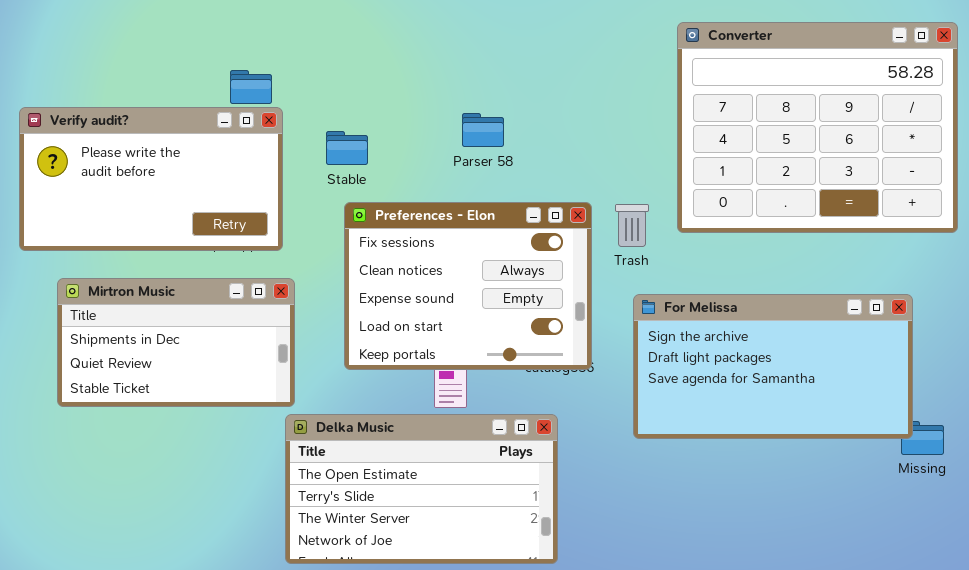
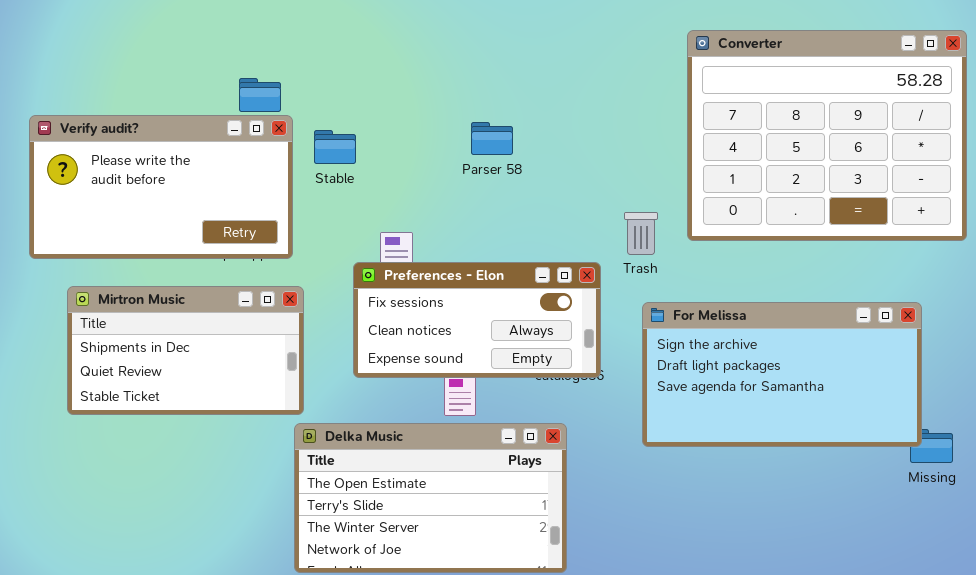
Stable: [326,131,368,165] -> [314,130,356,164], moved
Preferences - Elon: [344,202,592,370] -> [353,262,601,378], resized

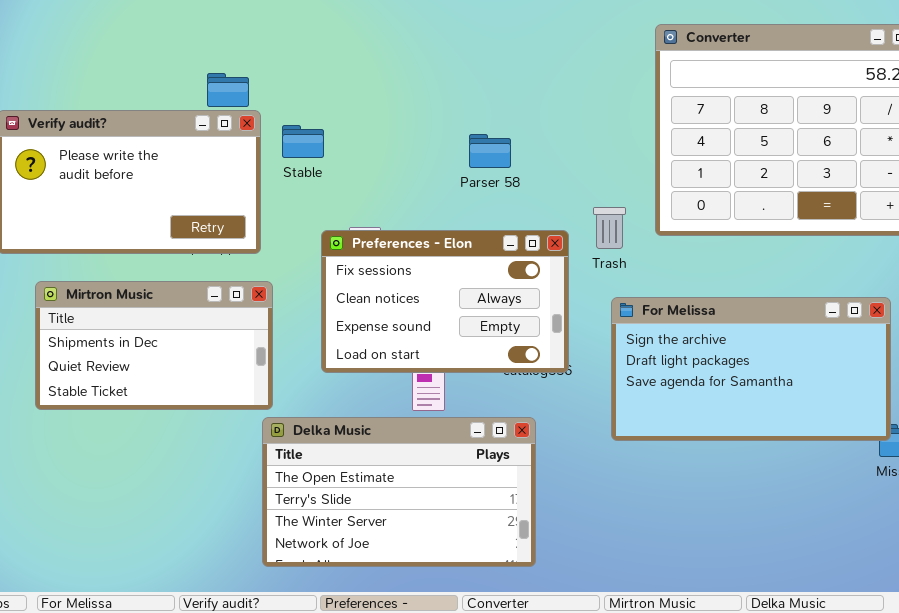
Parser 58: [471,122,513,155] -> [469,134,511,168], moved
Preferences - Elon: [353,262,601,378] -> [321,230,569,373], resized

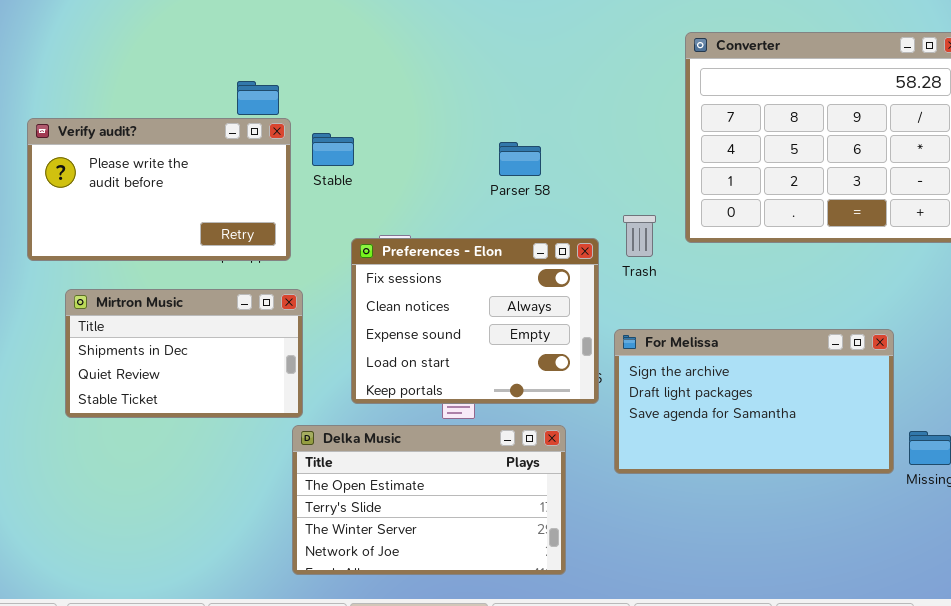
Preferences - Elon: [321,230,569,373] -> [351,238,599,404], resized
For Melissa: [611,297,891,441] -> [614,329,894,474], moved

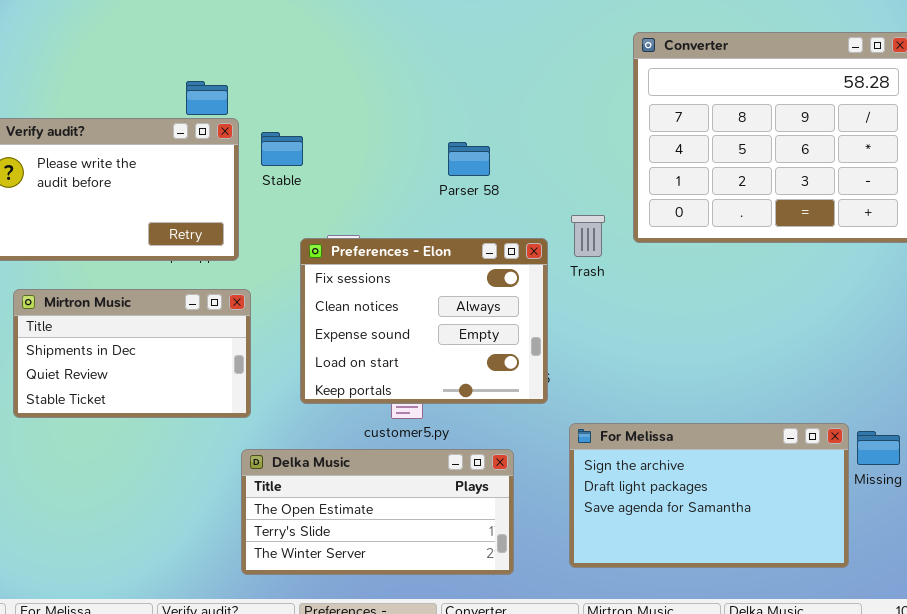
For Melissa: [614,329,894,474] -> [569,423,849,568], moved
Delka Music: [292,425,566,575] -> [241,449,514,575], resized

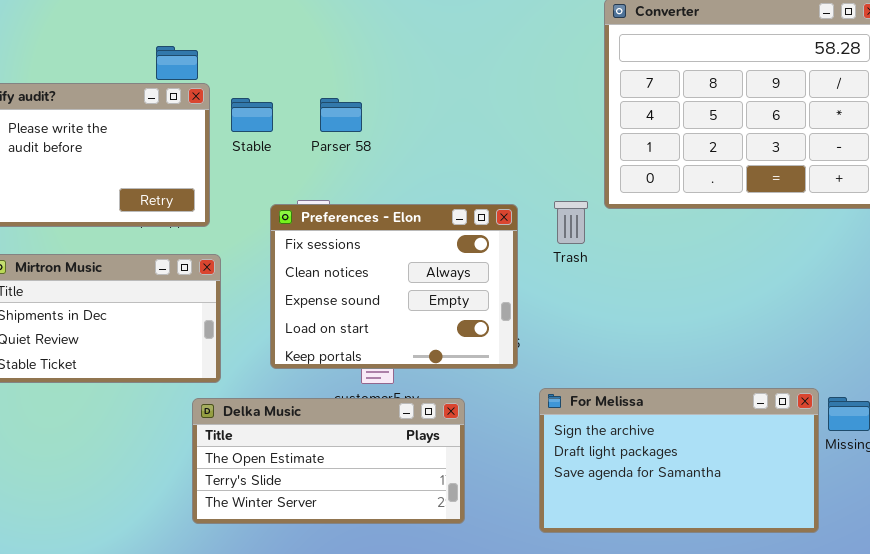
Parser 58: [448,142,490,176] -> [320,98,362,132], moved
Trash: [571,215,605,257] -> [554,201,588,244], moved
Delka Music: [241,449,514,575] -> [192,398,465,524], moved

